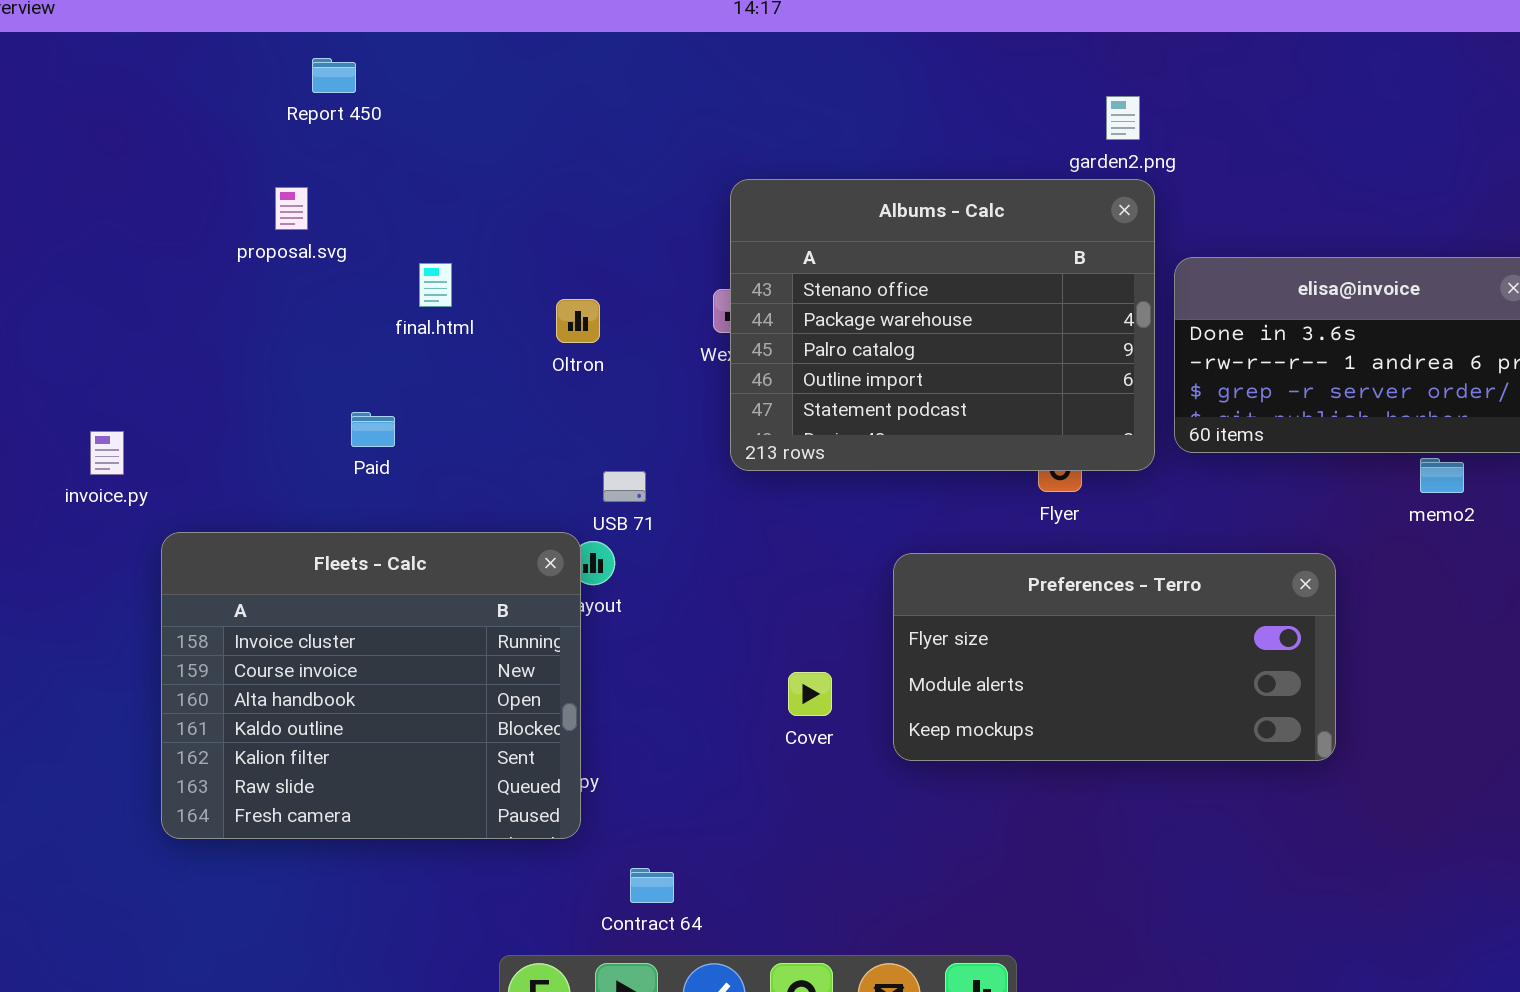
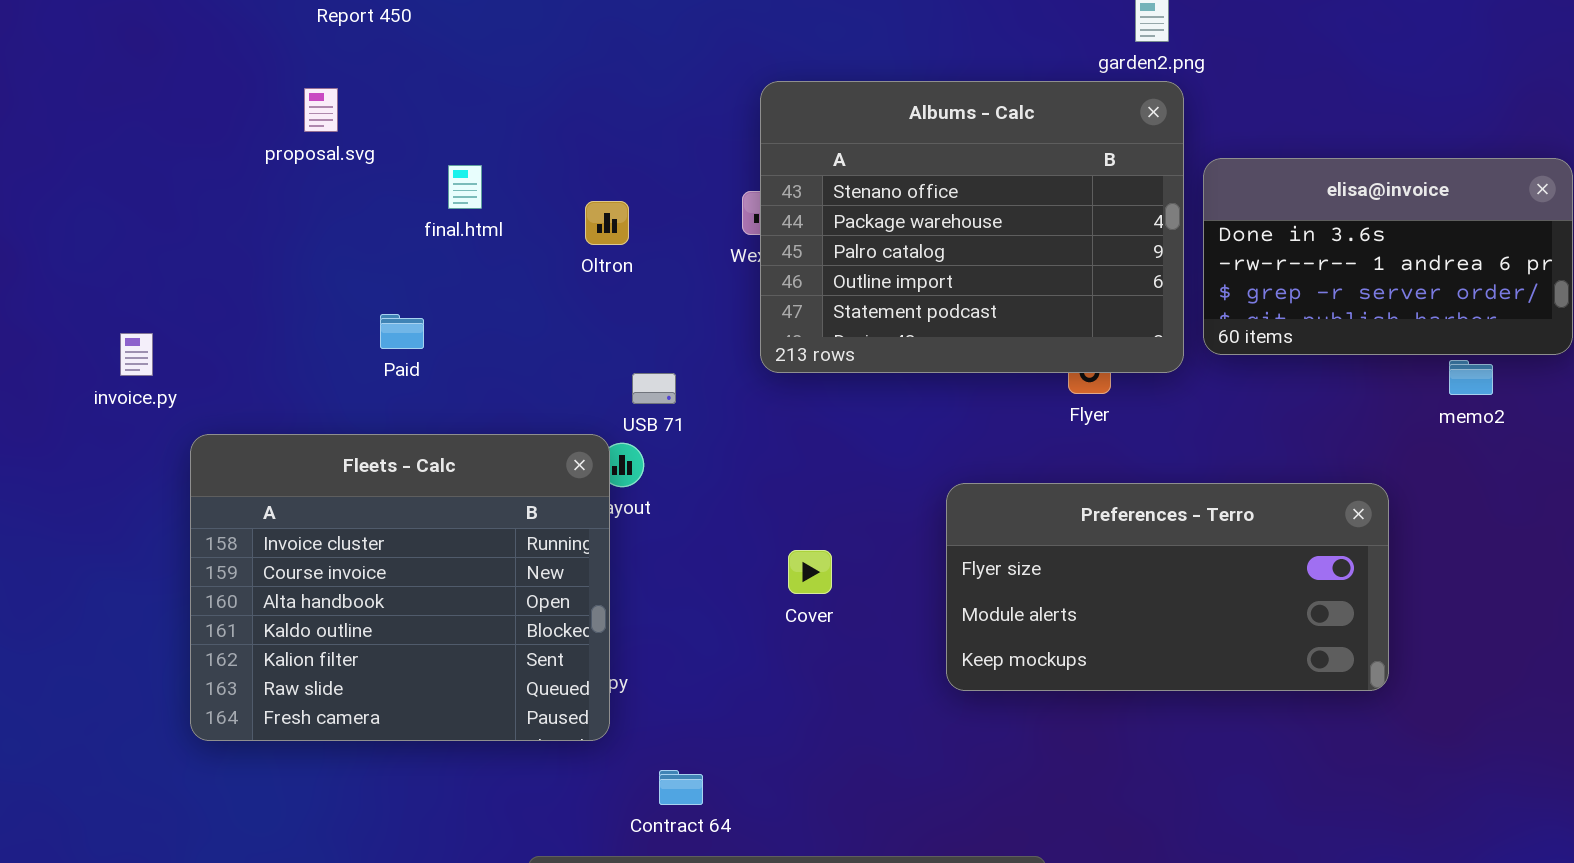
Preferences - Terro: [893,553,1336,761] -> [946,483,1389,691], moved
Cover: [788,672,832,716] -> [788,550,832,594], moved

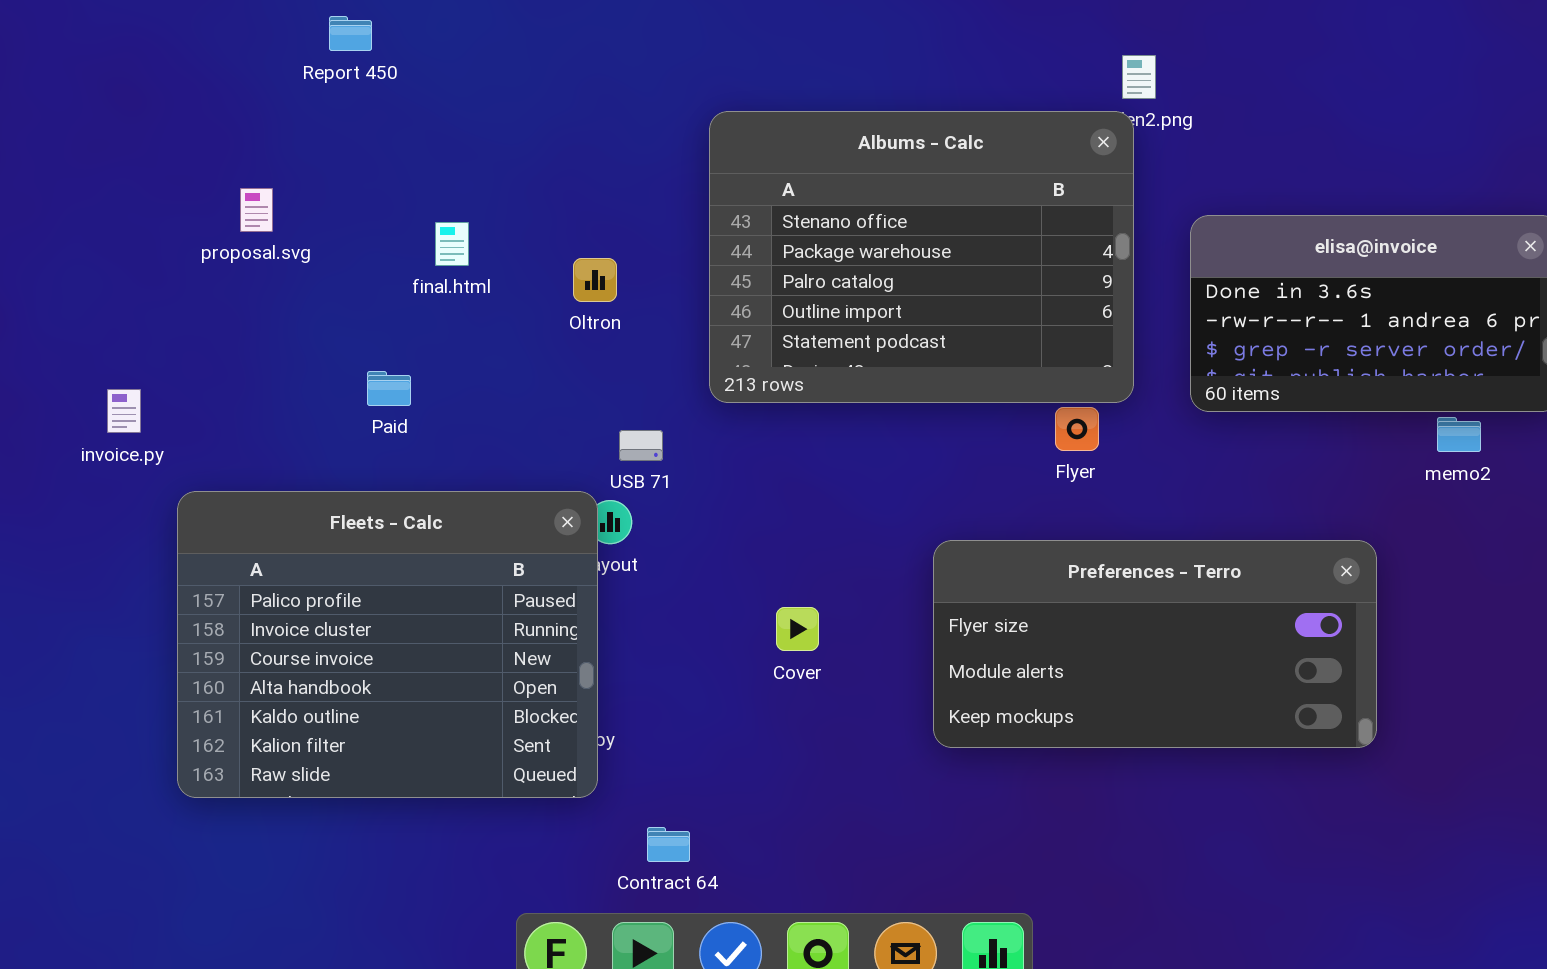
Albums - Calc: [760,81,1184,373] -> [709,111,1134,403], moved
proposal.svg: [304,88,338,132] -> [240,188,273,232], moved
Fleets - Calc: [190,434,610,741] -> [177,491,598,798], scrolled up 1 row

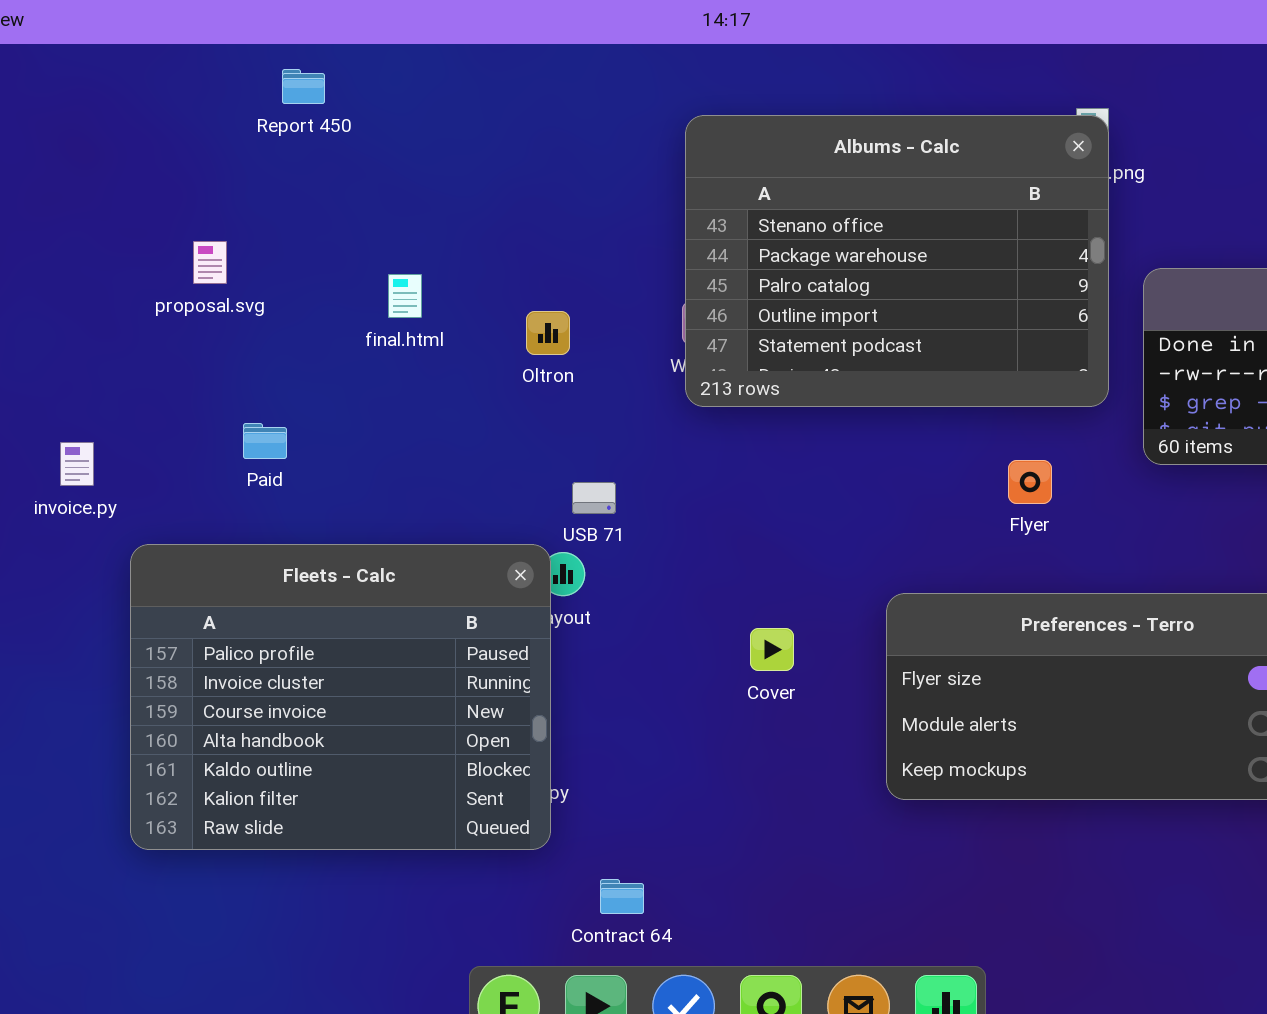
Albums - Calc: [709,111,1134,403] -> [685,115,1109,407], moved
Paid: [367,371,411,406] -> [243,423,287,459], moved
Cover: [776,607,819,651] -> [750,628,794,671], moved

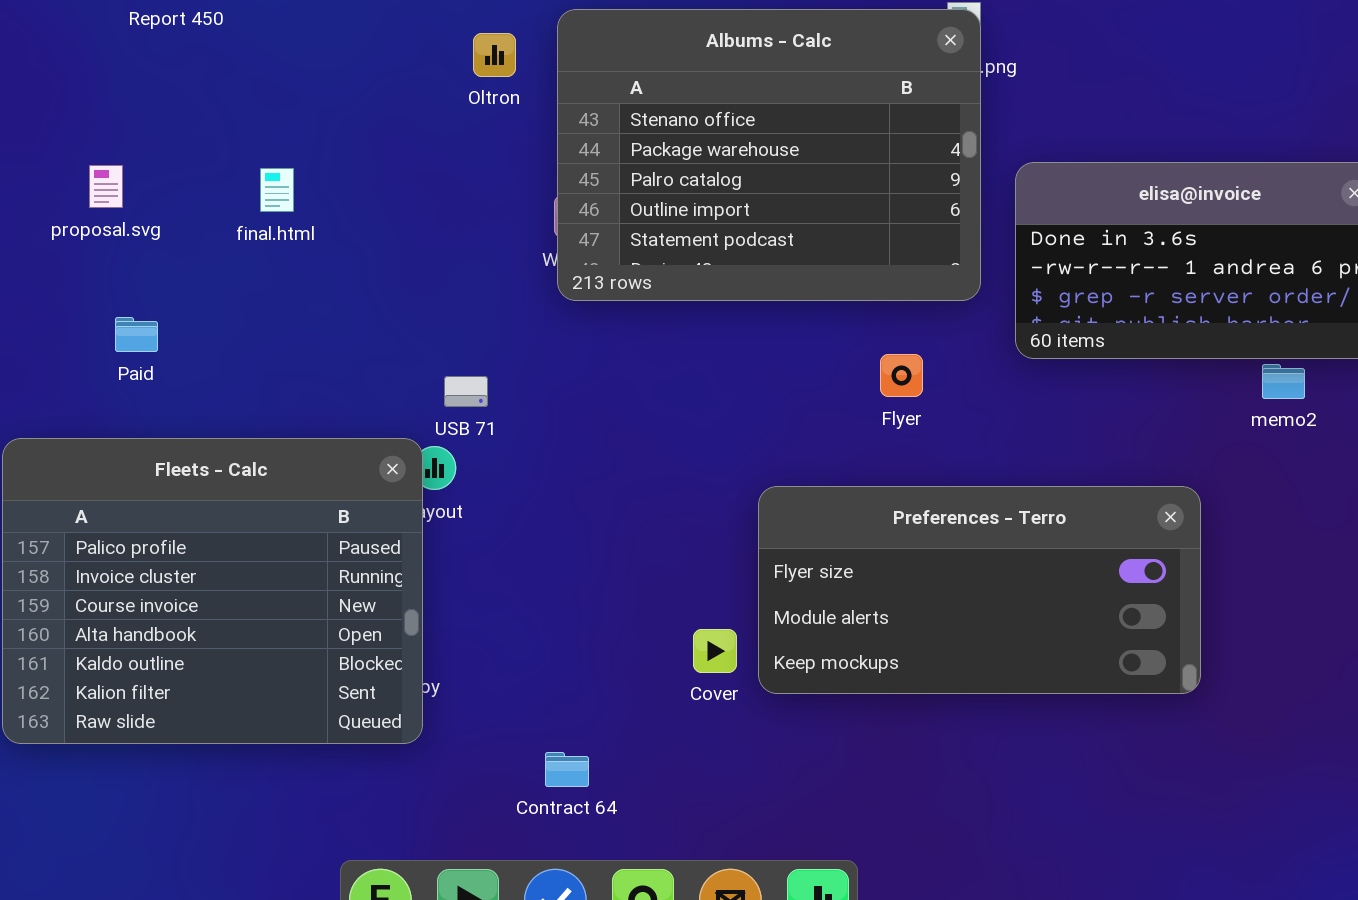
proposal.svg: [193,241,227,284] -> [89,165,123,208], moved
Oltron: [526,311,570,355] -> [473,33,516,77], moved
Cover: [750,628,794,671] -> [693,629,737,673], moved
Contract 64: [600,879,644,914] -> [545,752,589,787], moved

